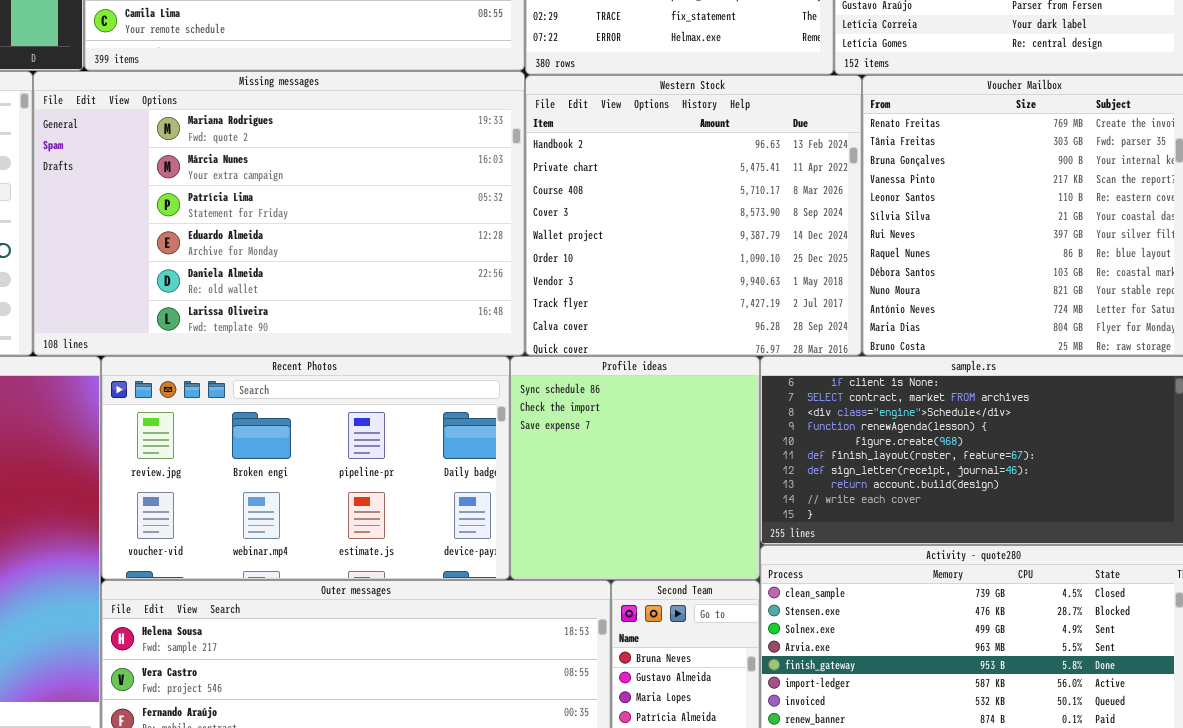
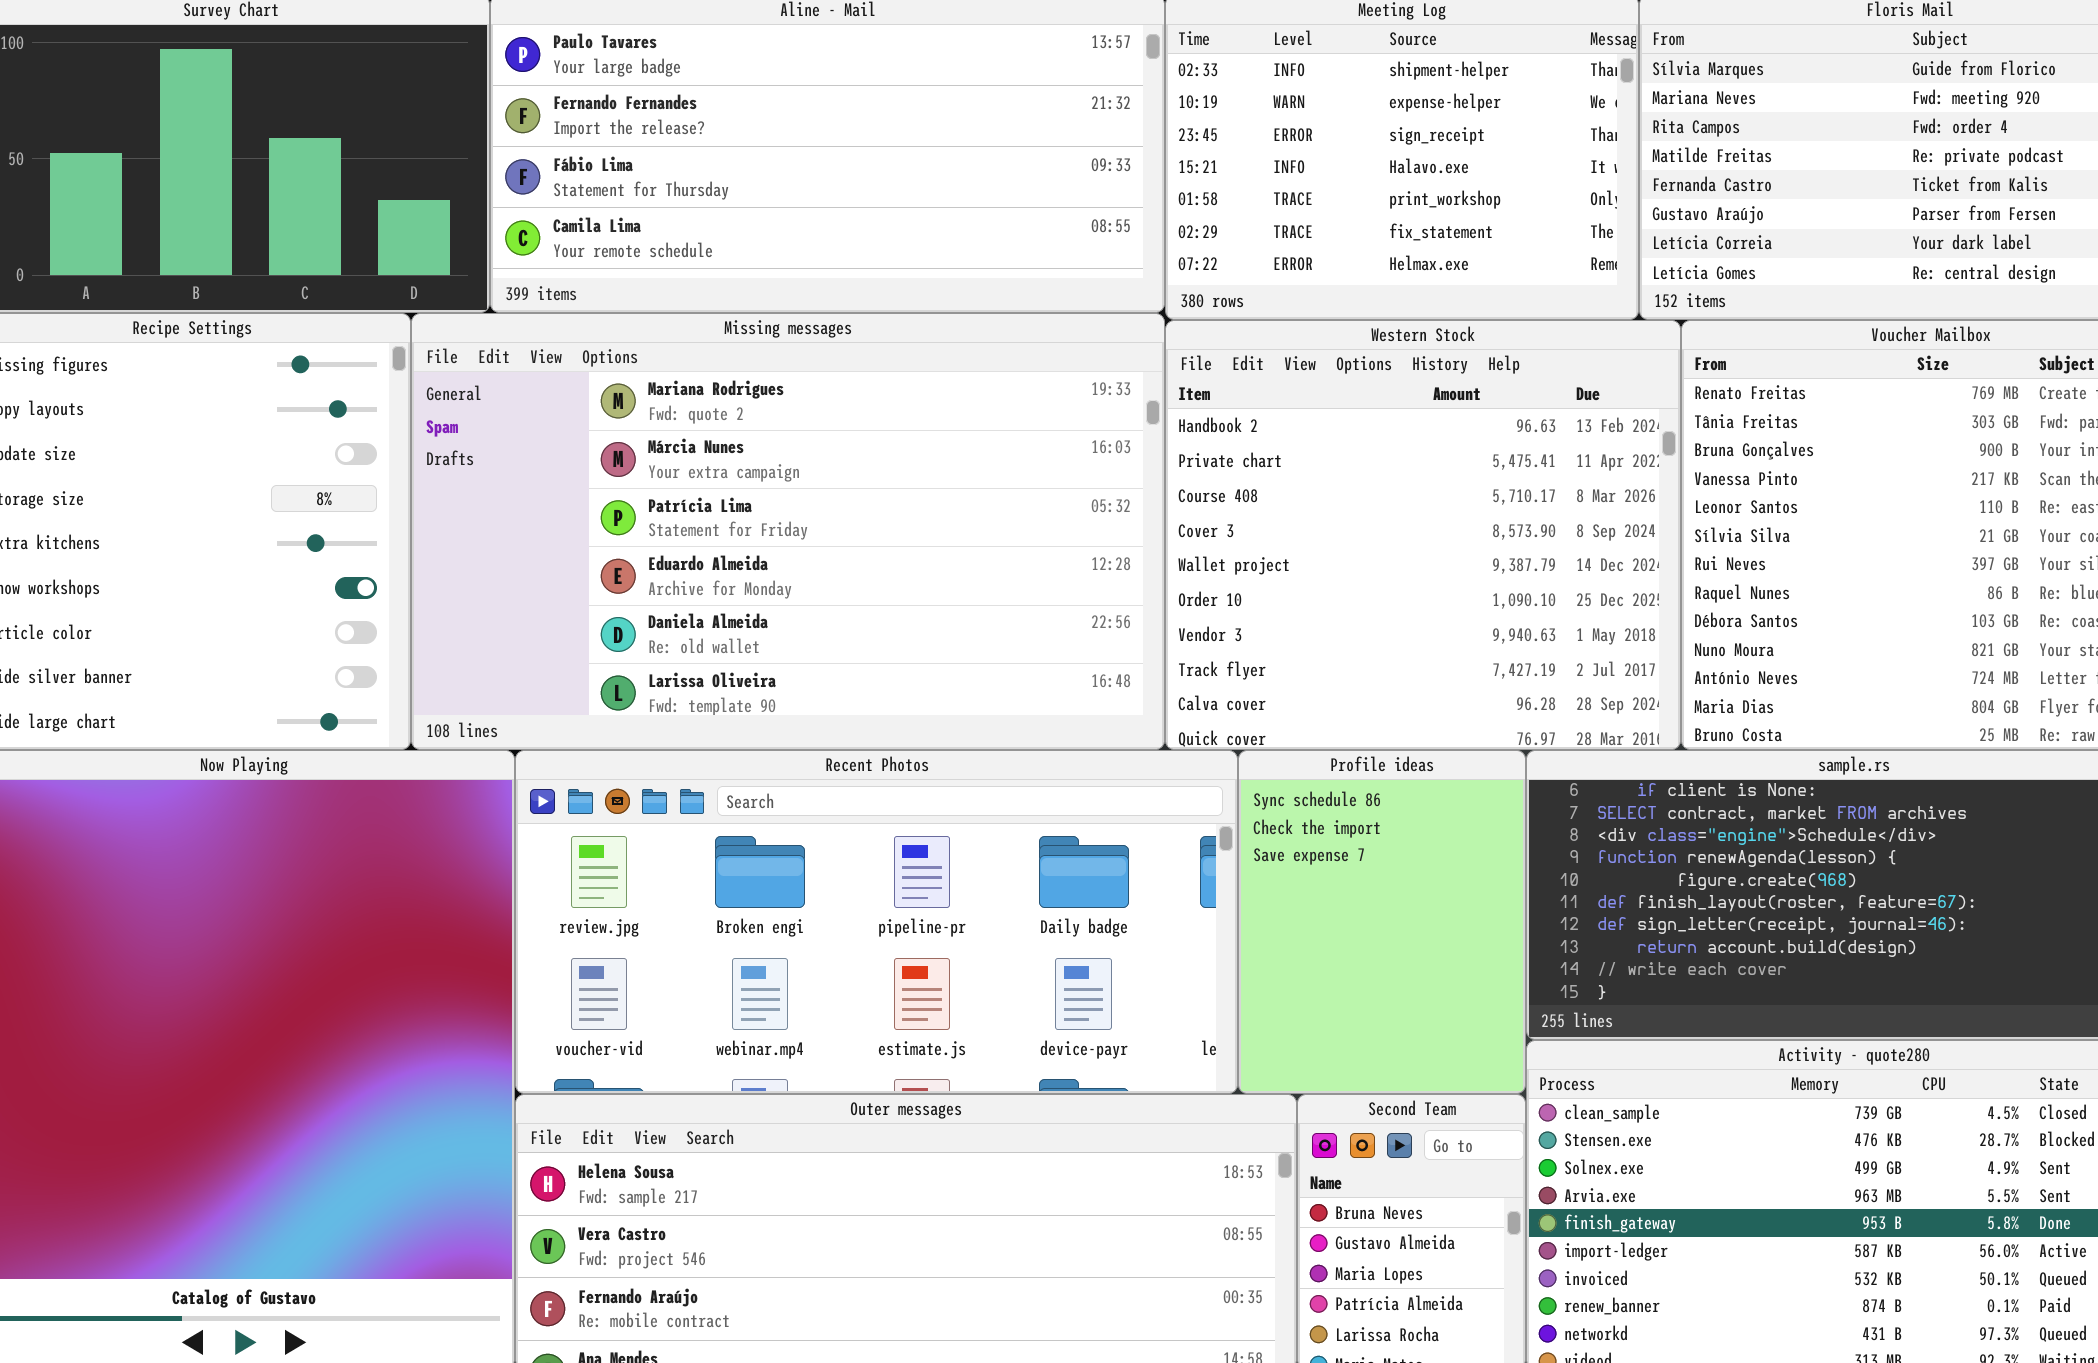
Recent Photos: [101,356,510,580] -> [515,750,1238,1094], resized
Profile ideas: [510,356,760,580] -> [1238,750,1526,1094], resized

